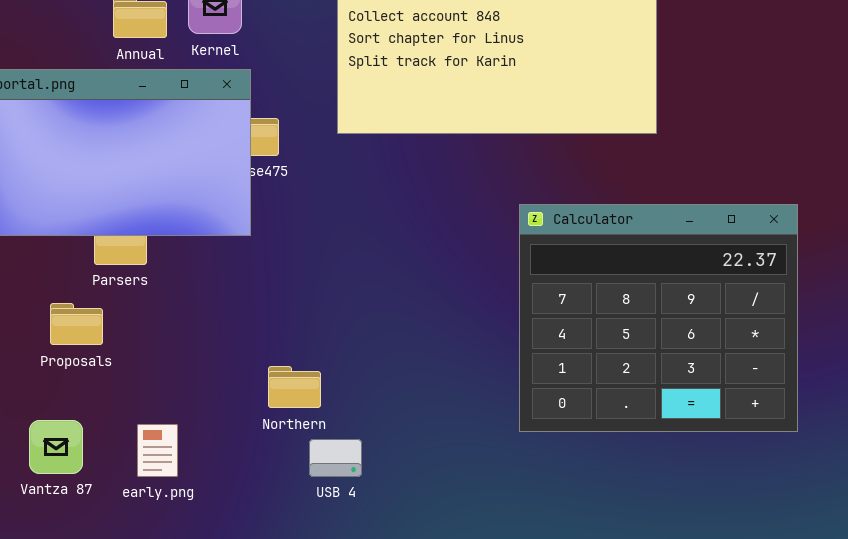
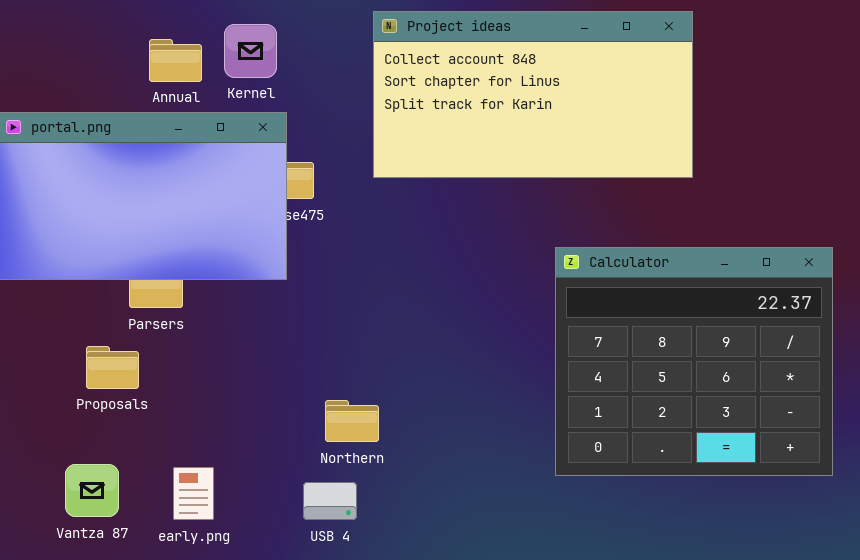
Northern: [268,366,321,408] -> [325,400,379,442], moved
USB 4: [309,439,362,477] -> [303,482,357,520], moved

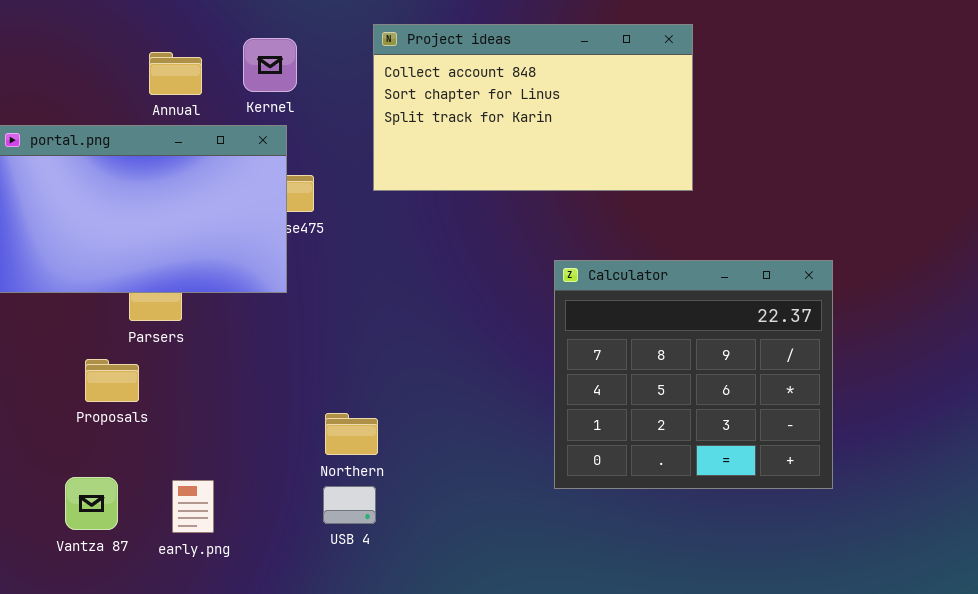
Kernel: [224,24,277,78] -> [243,38,297,92], moved
USB 4: [303,482,357,520] -> [323,486,376,524], moved

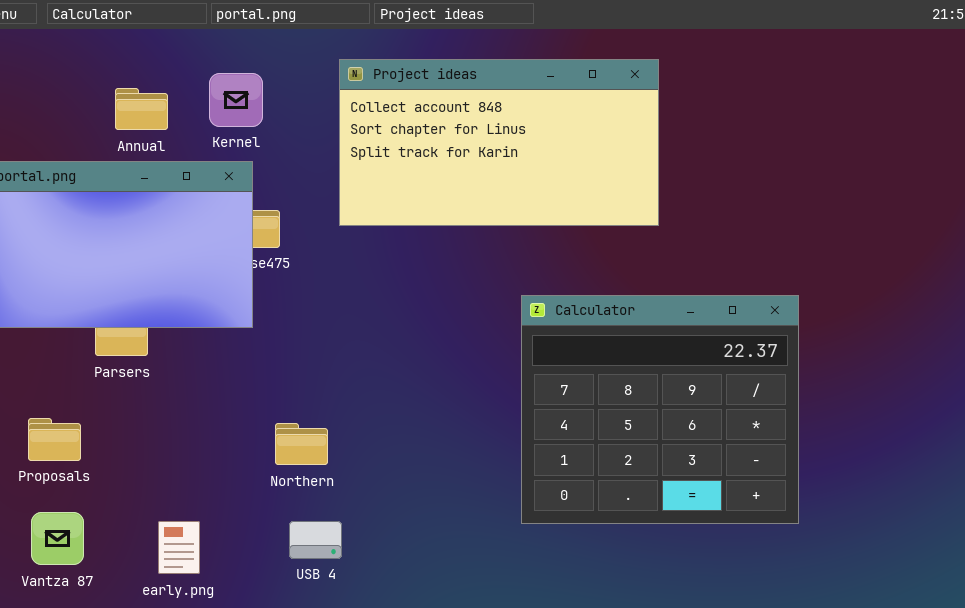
Proposals: [85,359,139,402] -> [28,418,81,461], moved
Northern: [325,413,378,455] -> [275,423,328,465], moved
early.png: [172,480,214,533] -> [158,521,200,574], moved

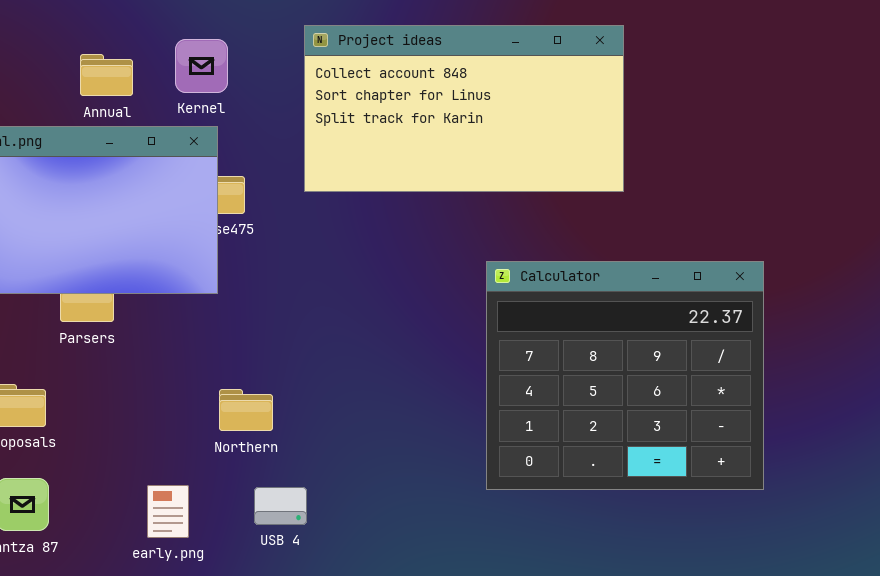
Northern: [275,423,328,465] -> [219,389,273,431], moved
early.png: [158,521,200,574] -> [147,485,189,538], moved

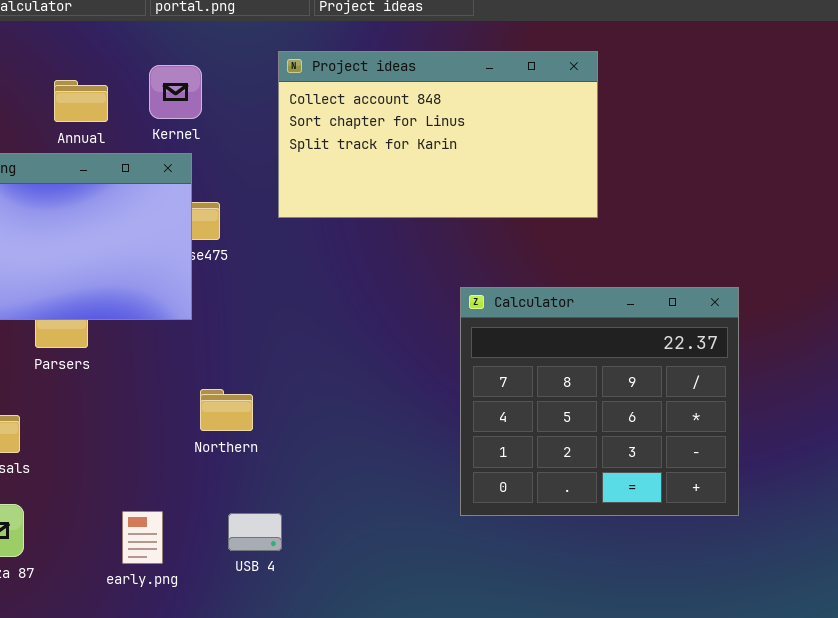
Northern: [219,389,273,431] -> [200,389,253,431], moved

